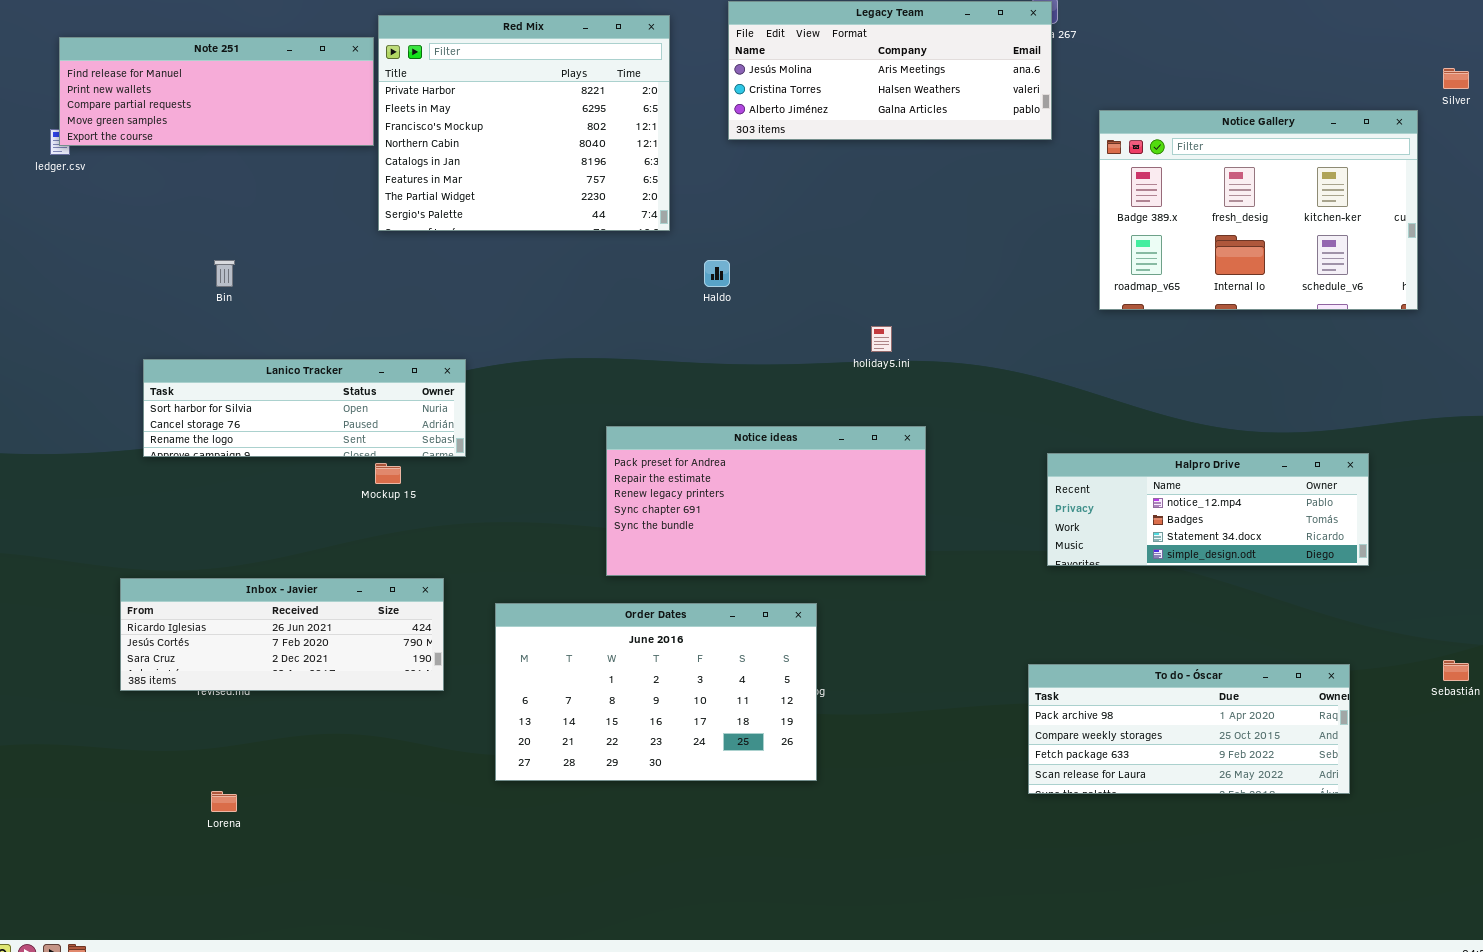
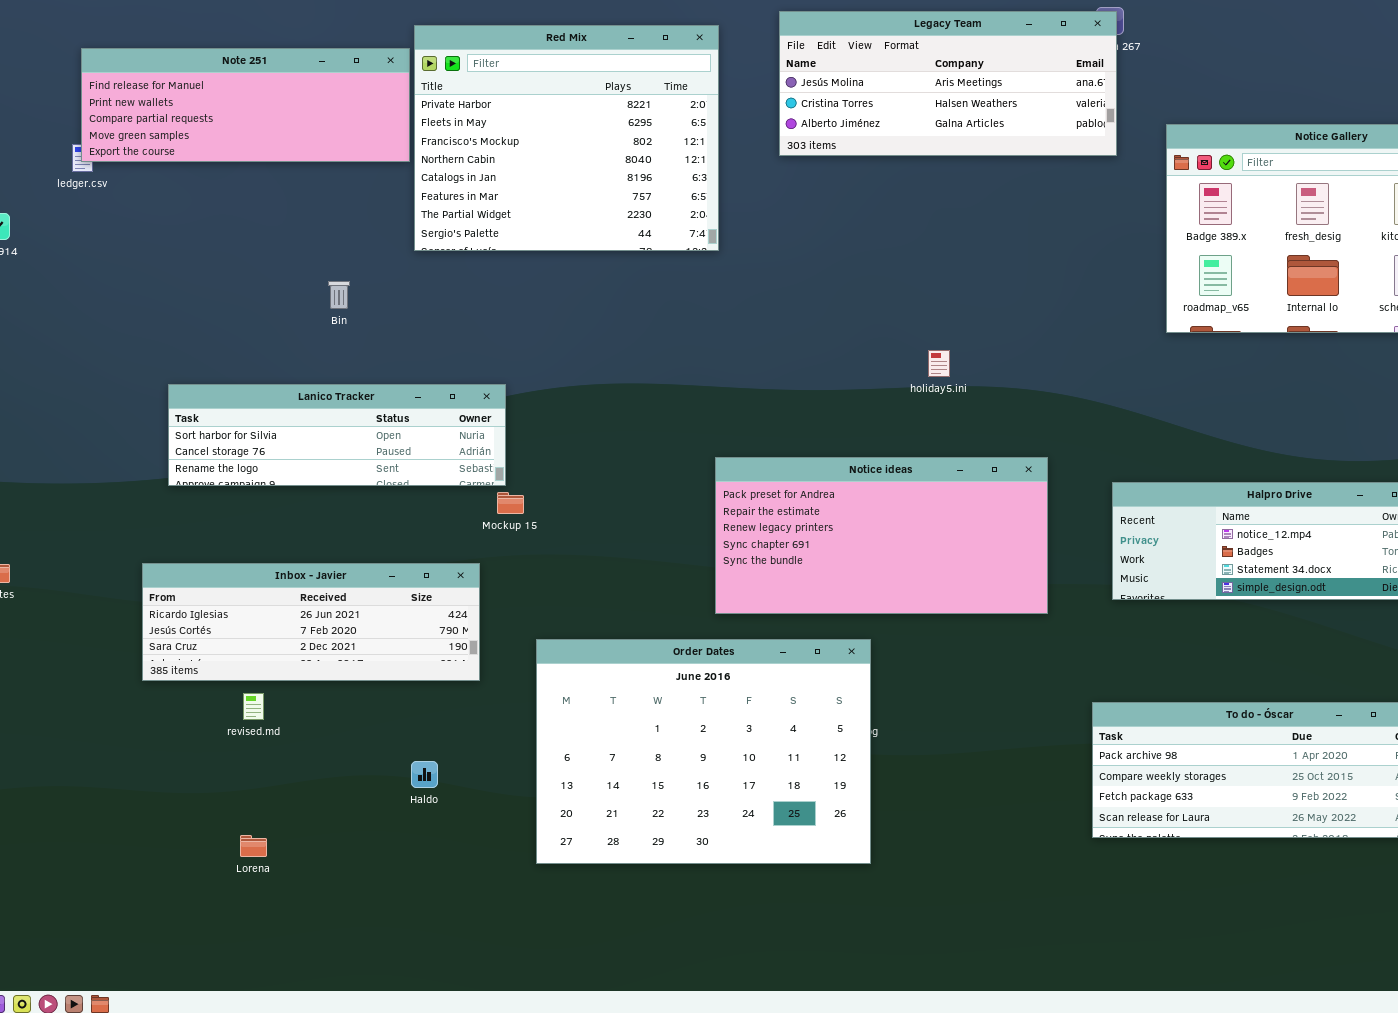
Bin: [214,260,235,287] -> [328,281,350,309], moved
Haldo: [704,260,730,287] -> [411,761,438,788], moved
Notice ideas: [606,426,926,576] -> [715,457,1048,614], moved
Mockup 15: [375,463,401,484] -> [497,492,524,514], moved
Inbox - Javier: [120,578,444,691] -> [142,563,480,681], moved
Order Dates: [495,603,817,781] -> [536,639,871,864], resized

